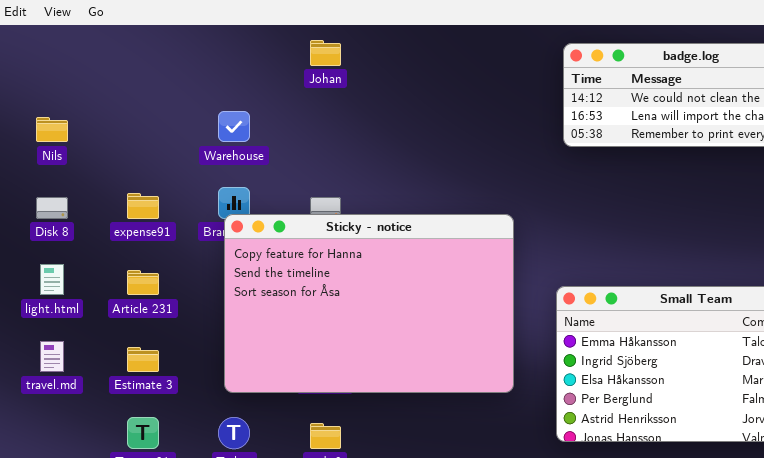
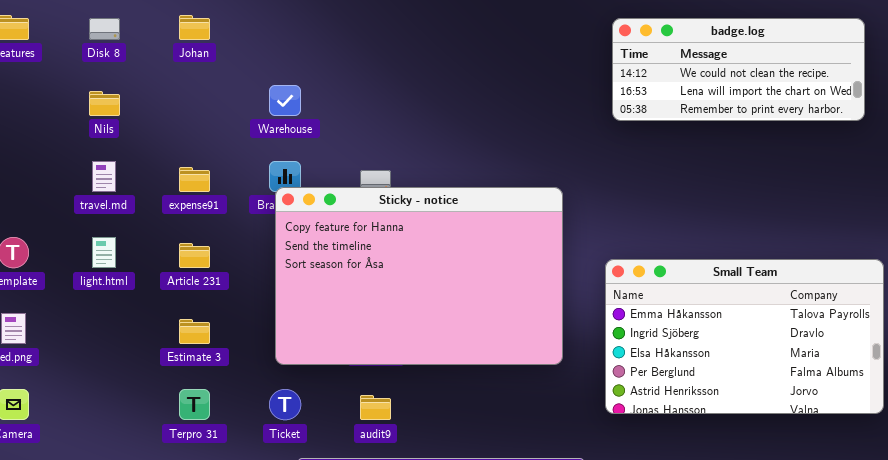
Johan: [310,40,341,66] -> [179,15,210,40], moved
Disk 8: [36,197,68,219] -> [89,18,120,40], moved
travel.md: [40,341,64,372] -> [92,161,116,192], moved

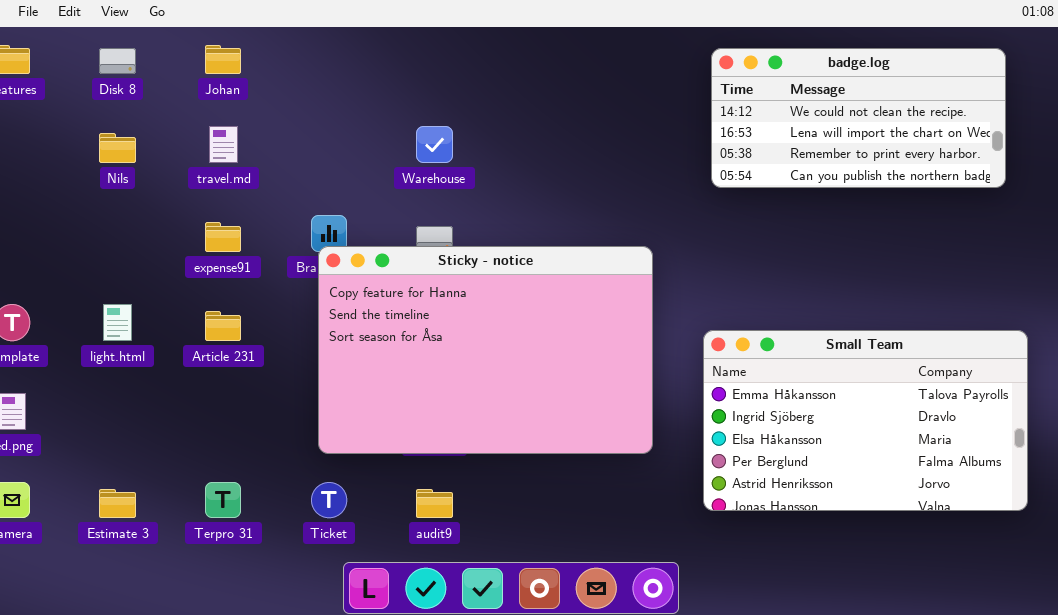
badge.log: [612,18,865,121] -> [711,48,1006,188], resized
Warehouse: [269,85,301,116] -> [416,126,453,163], moved
travel.md: [92,161,116,192] -> [209,126,238,163], moved
Estimate 3: [179,319,210,344] -> [99,489,136,518], moved

